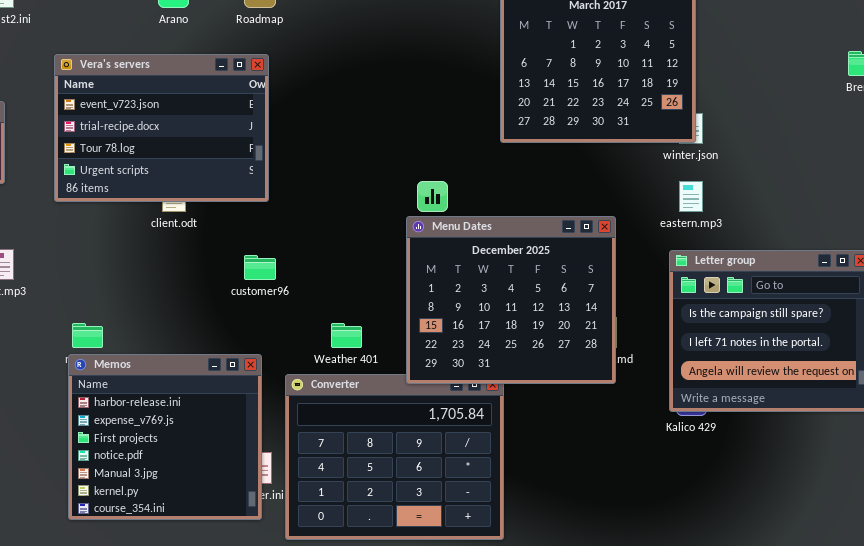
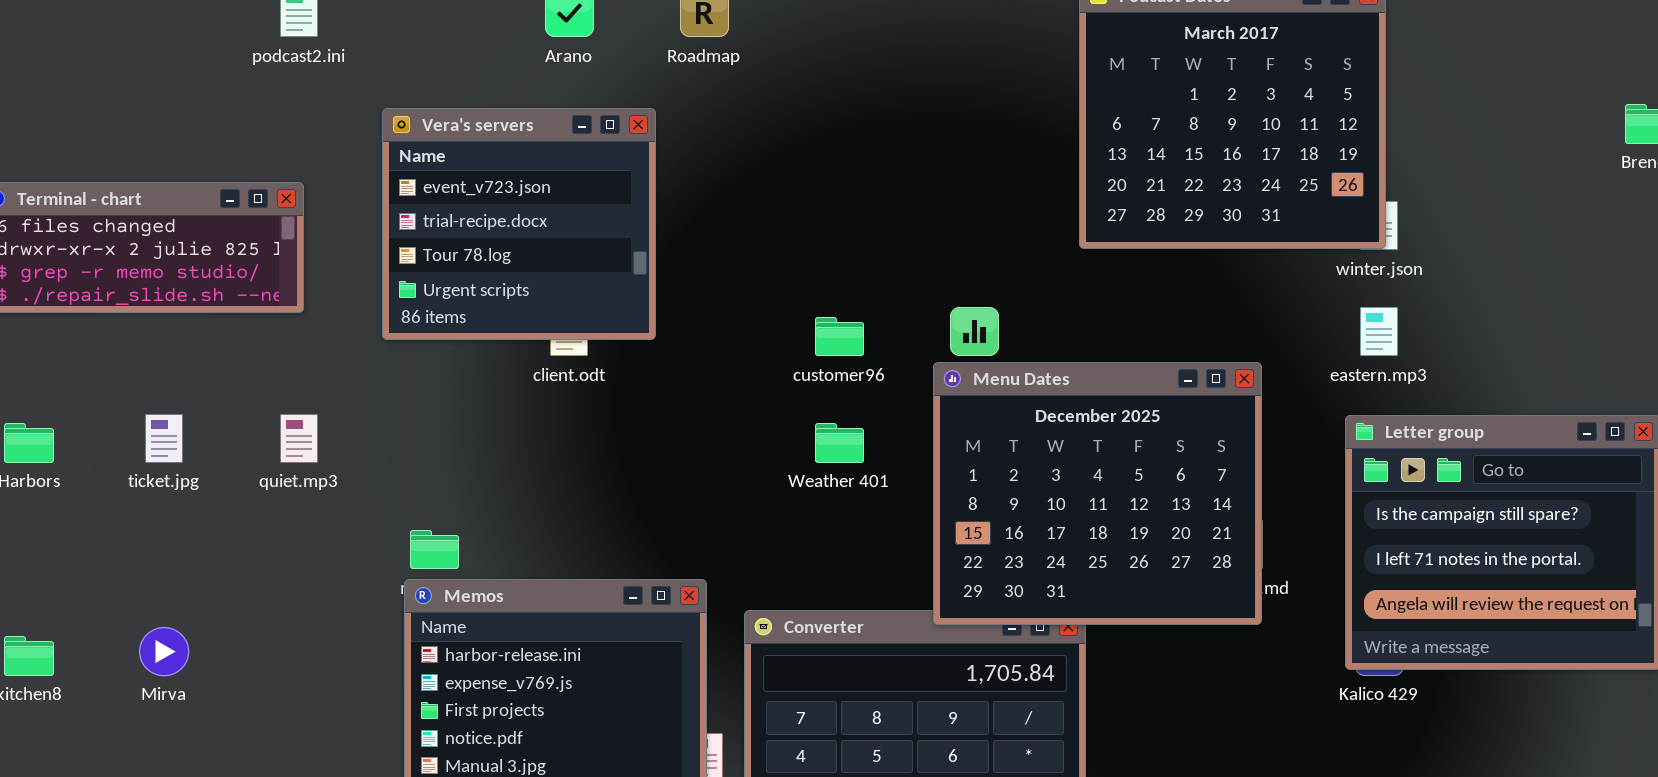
Vera's servers: [54,54,269,202] -> [382,108,656,340], resized
customer96: [244,255,276,280] -> [815,317,864,356], moved
Weather 401: [331,323,362,348] -> [815,423,864,463], moved

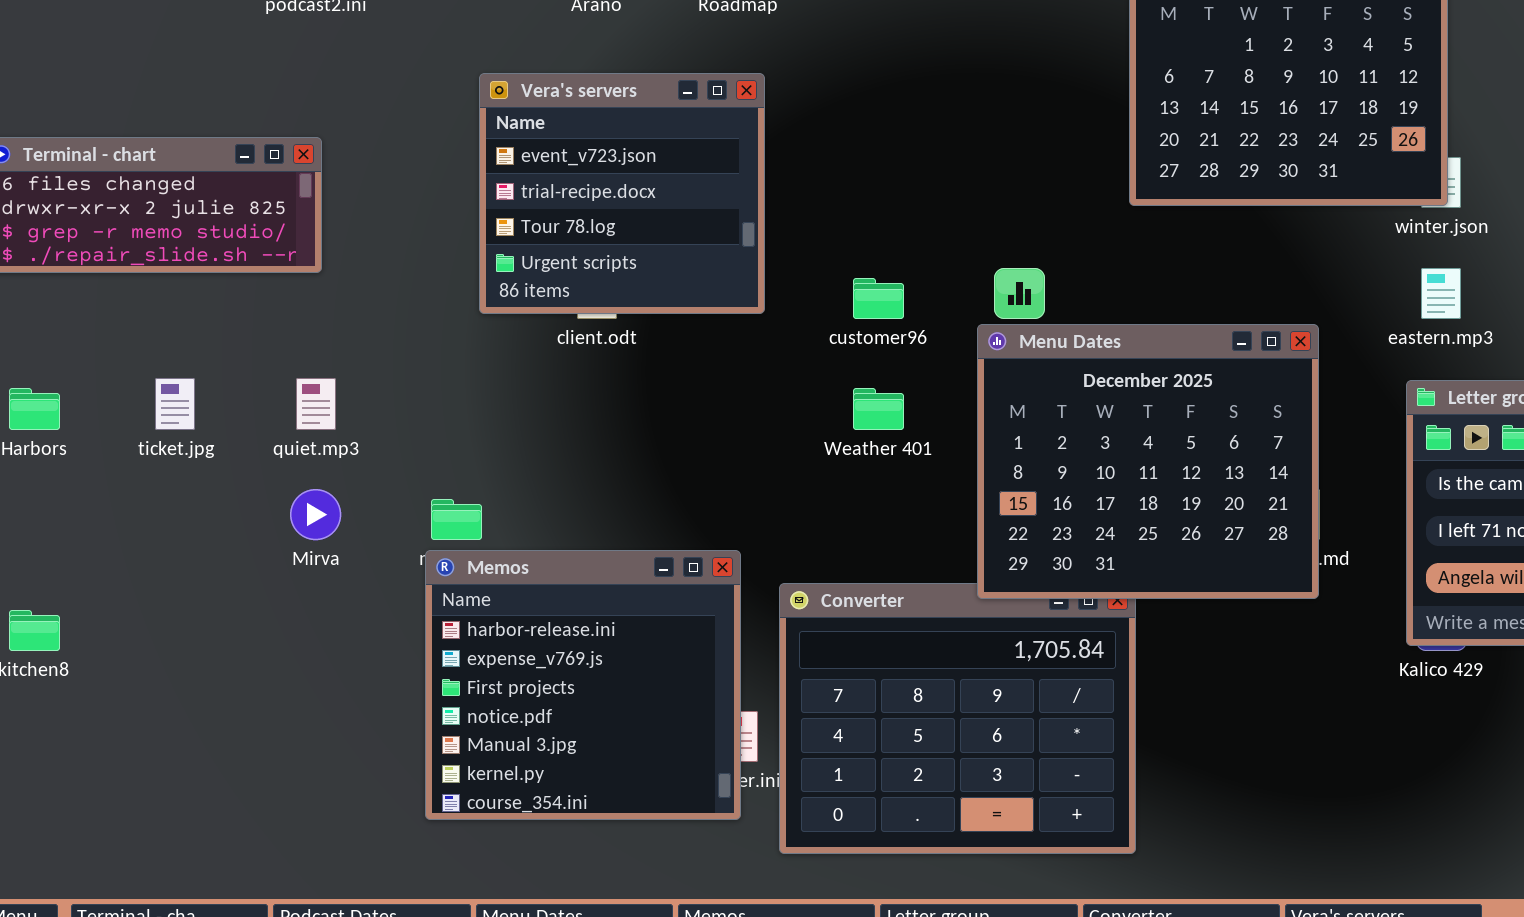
Vera's servers: [382,108,656,340] -> [479,73,765,314], moved
Mirva: [139,627,189,676] -> [290,489,341,540], moved

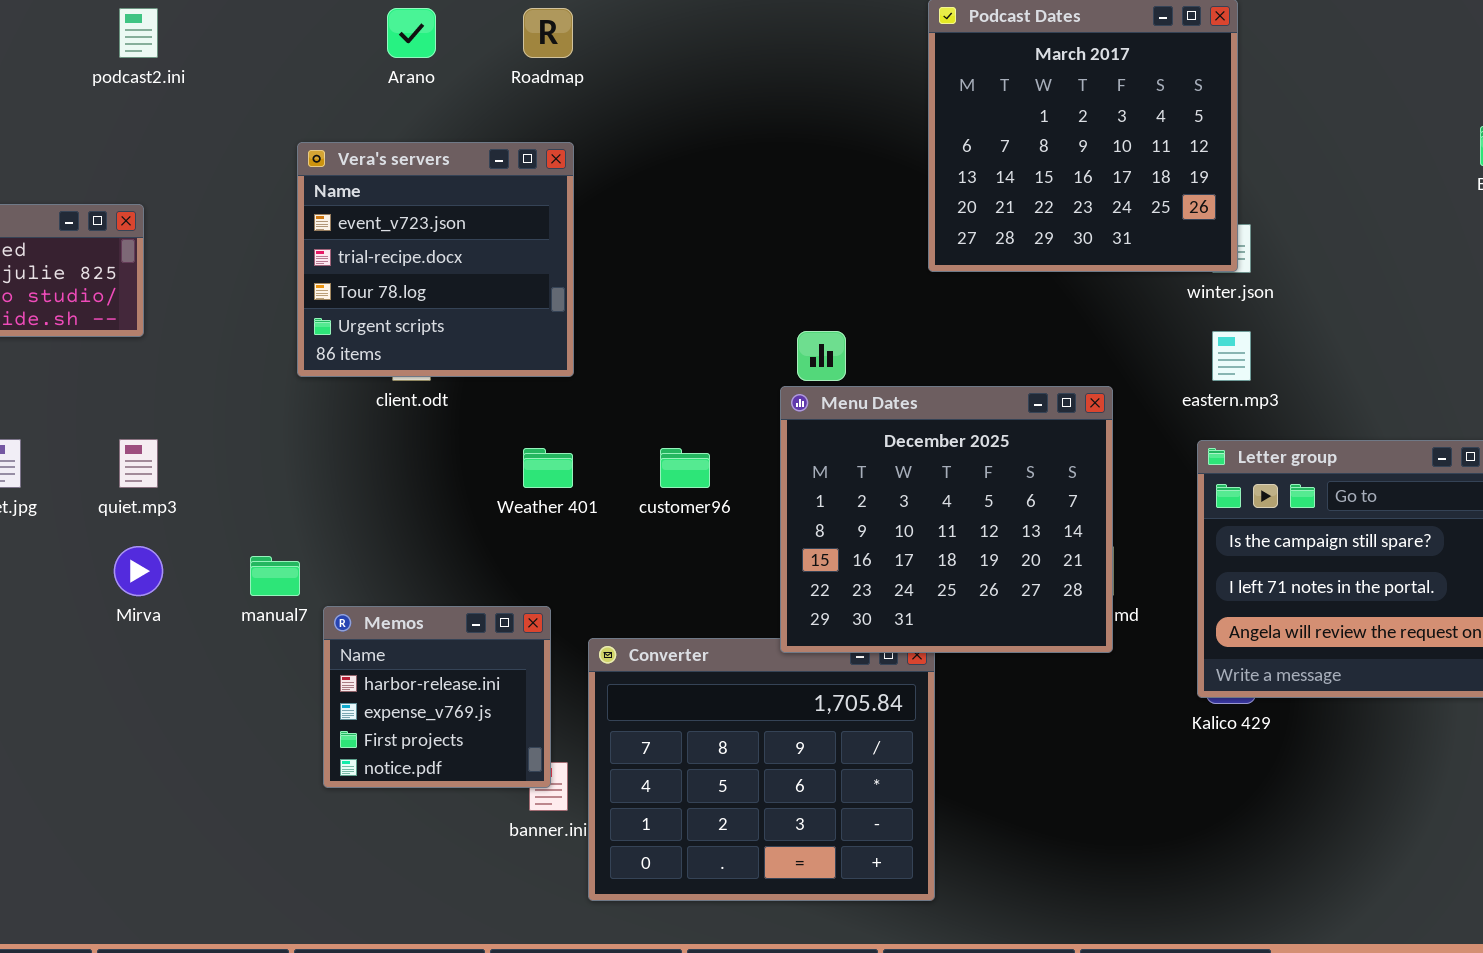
customer96: [853,278,904,319] -> [660,448,710,488], moved
Weather 401: [853,388,904,430] -> [523,448,573,488], moved
Memos: [425,550,741,820] -> [323,606,551,788], resized

